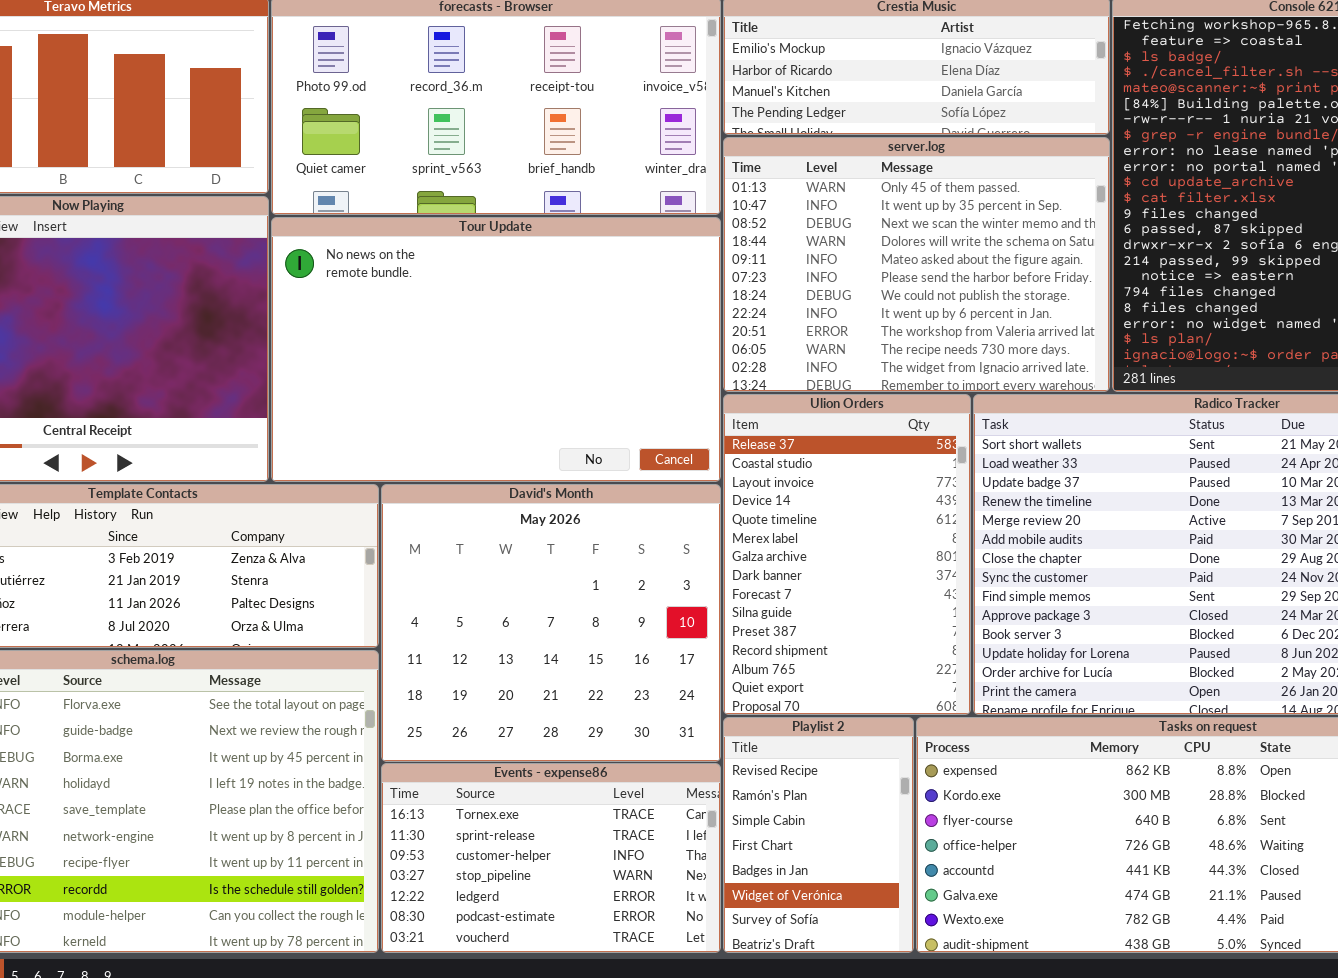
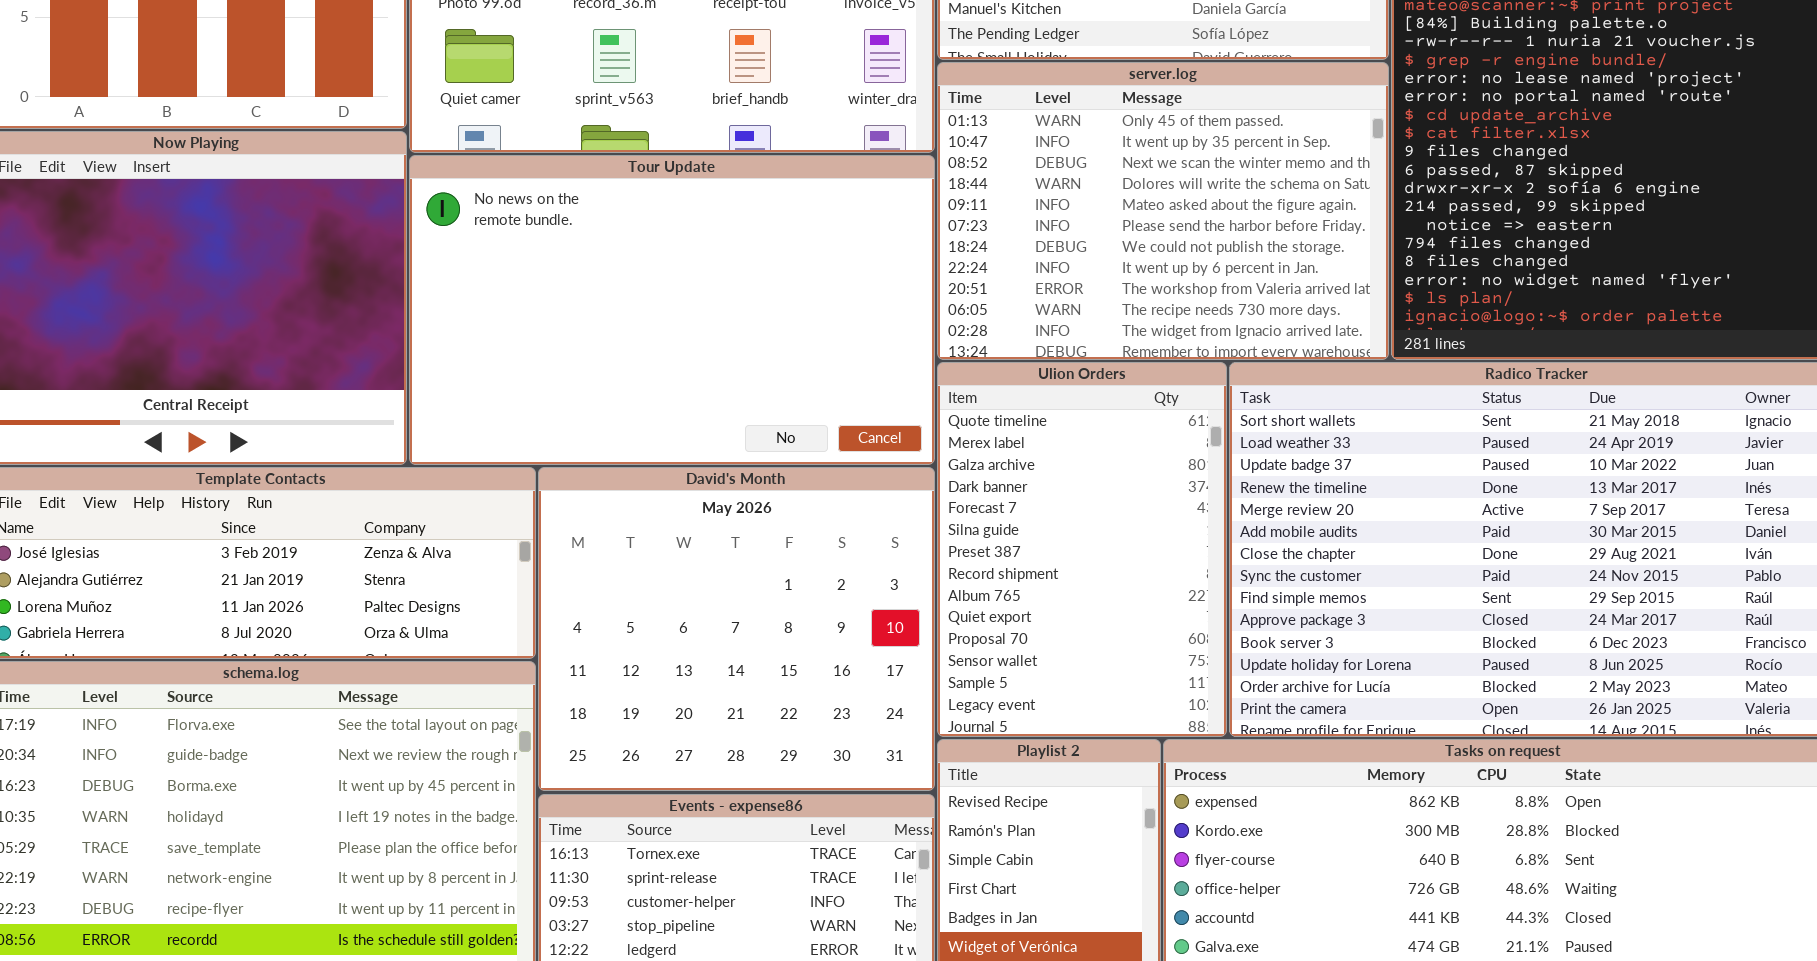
Ulion Orders: [723,394,971,715] -> [937,362,1227,737], scrolled down 4 rows

